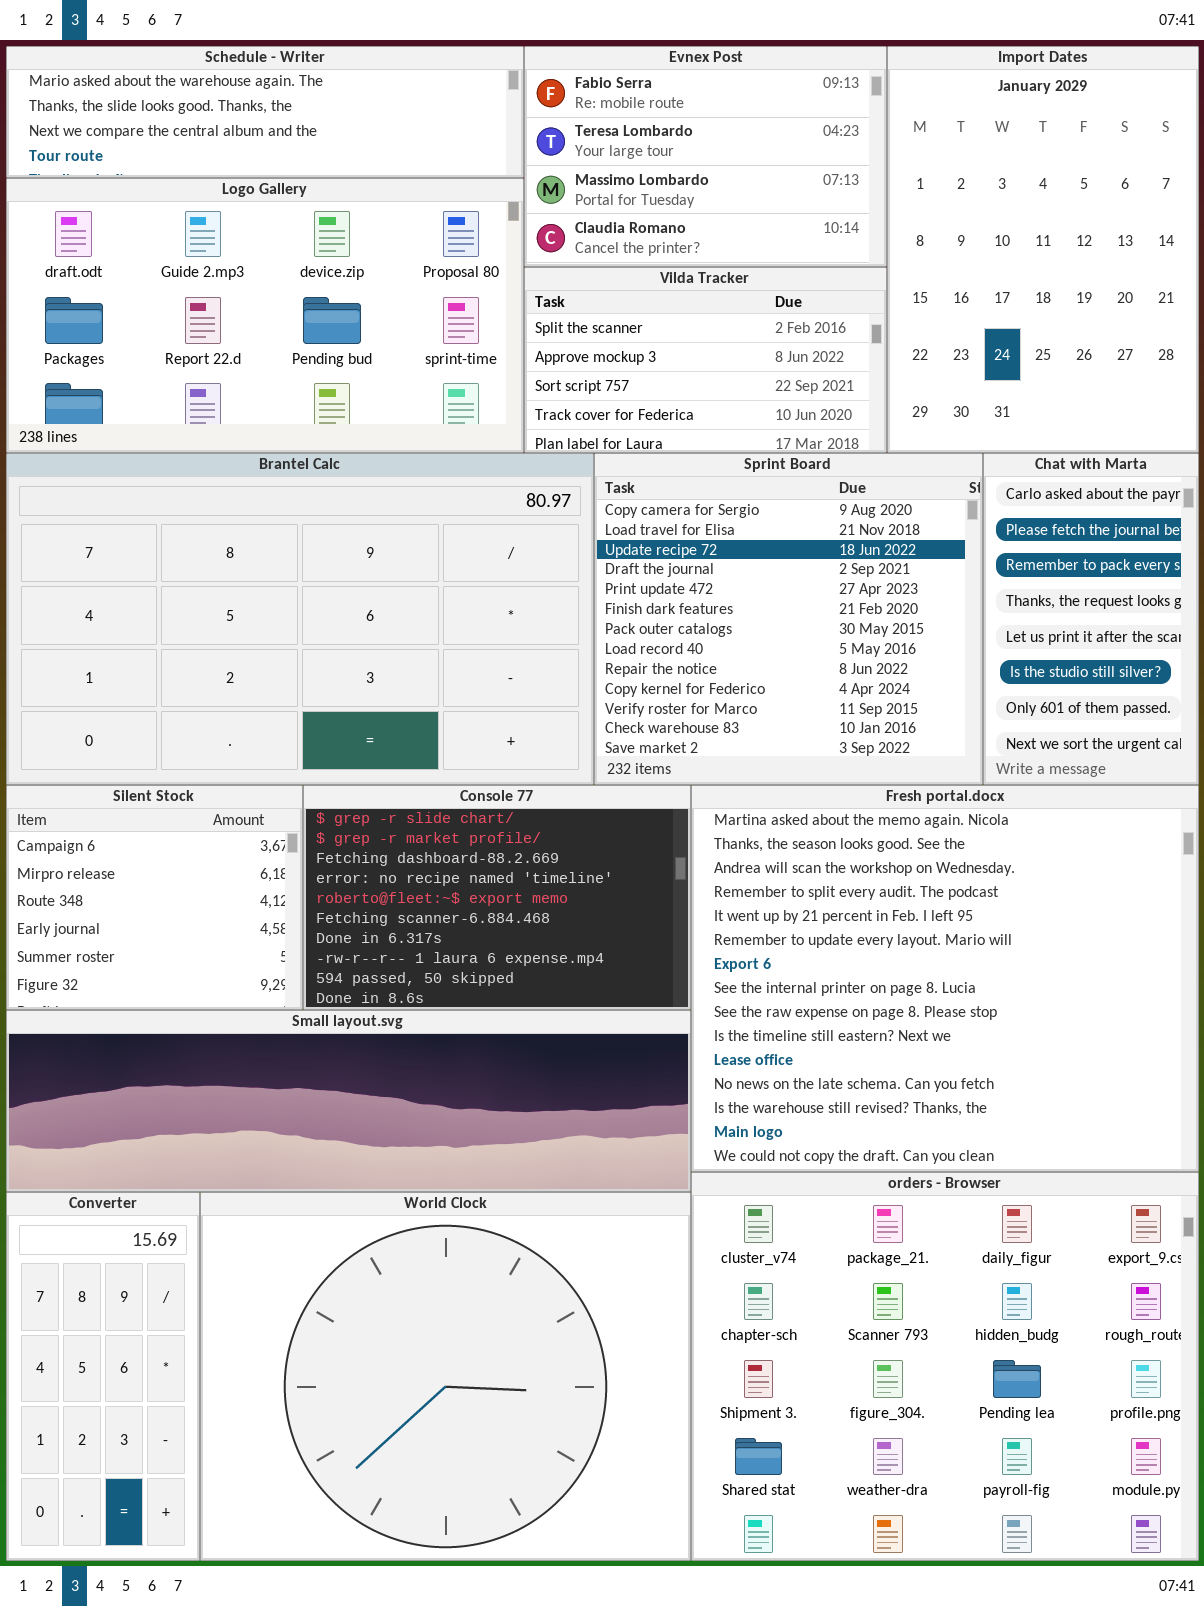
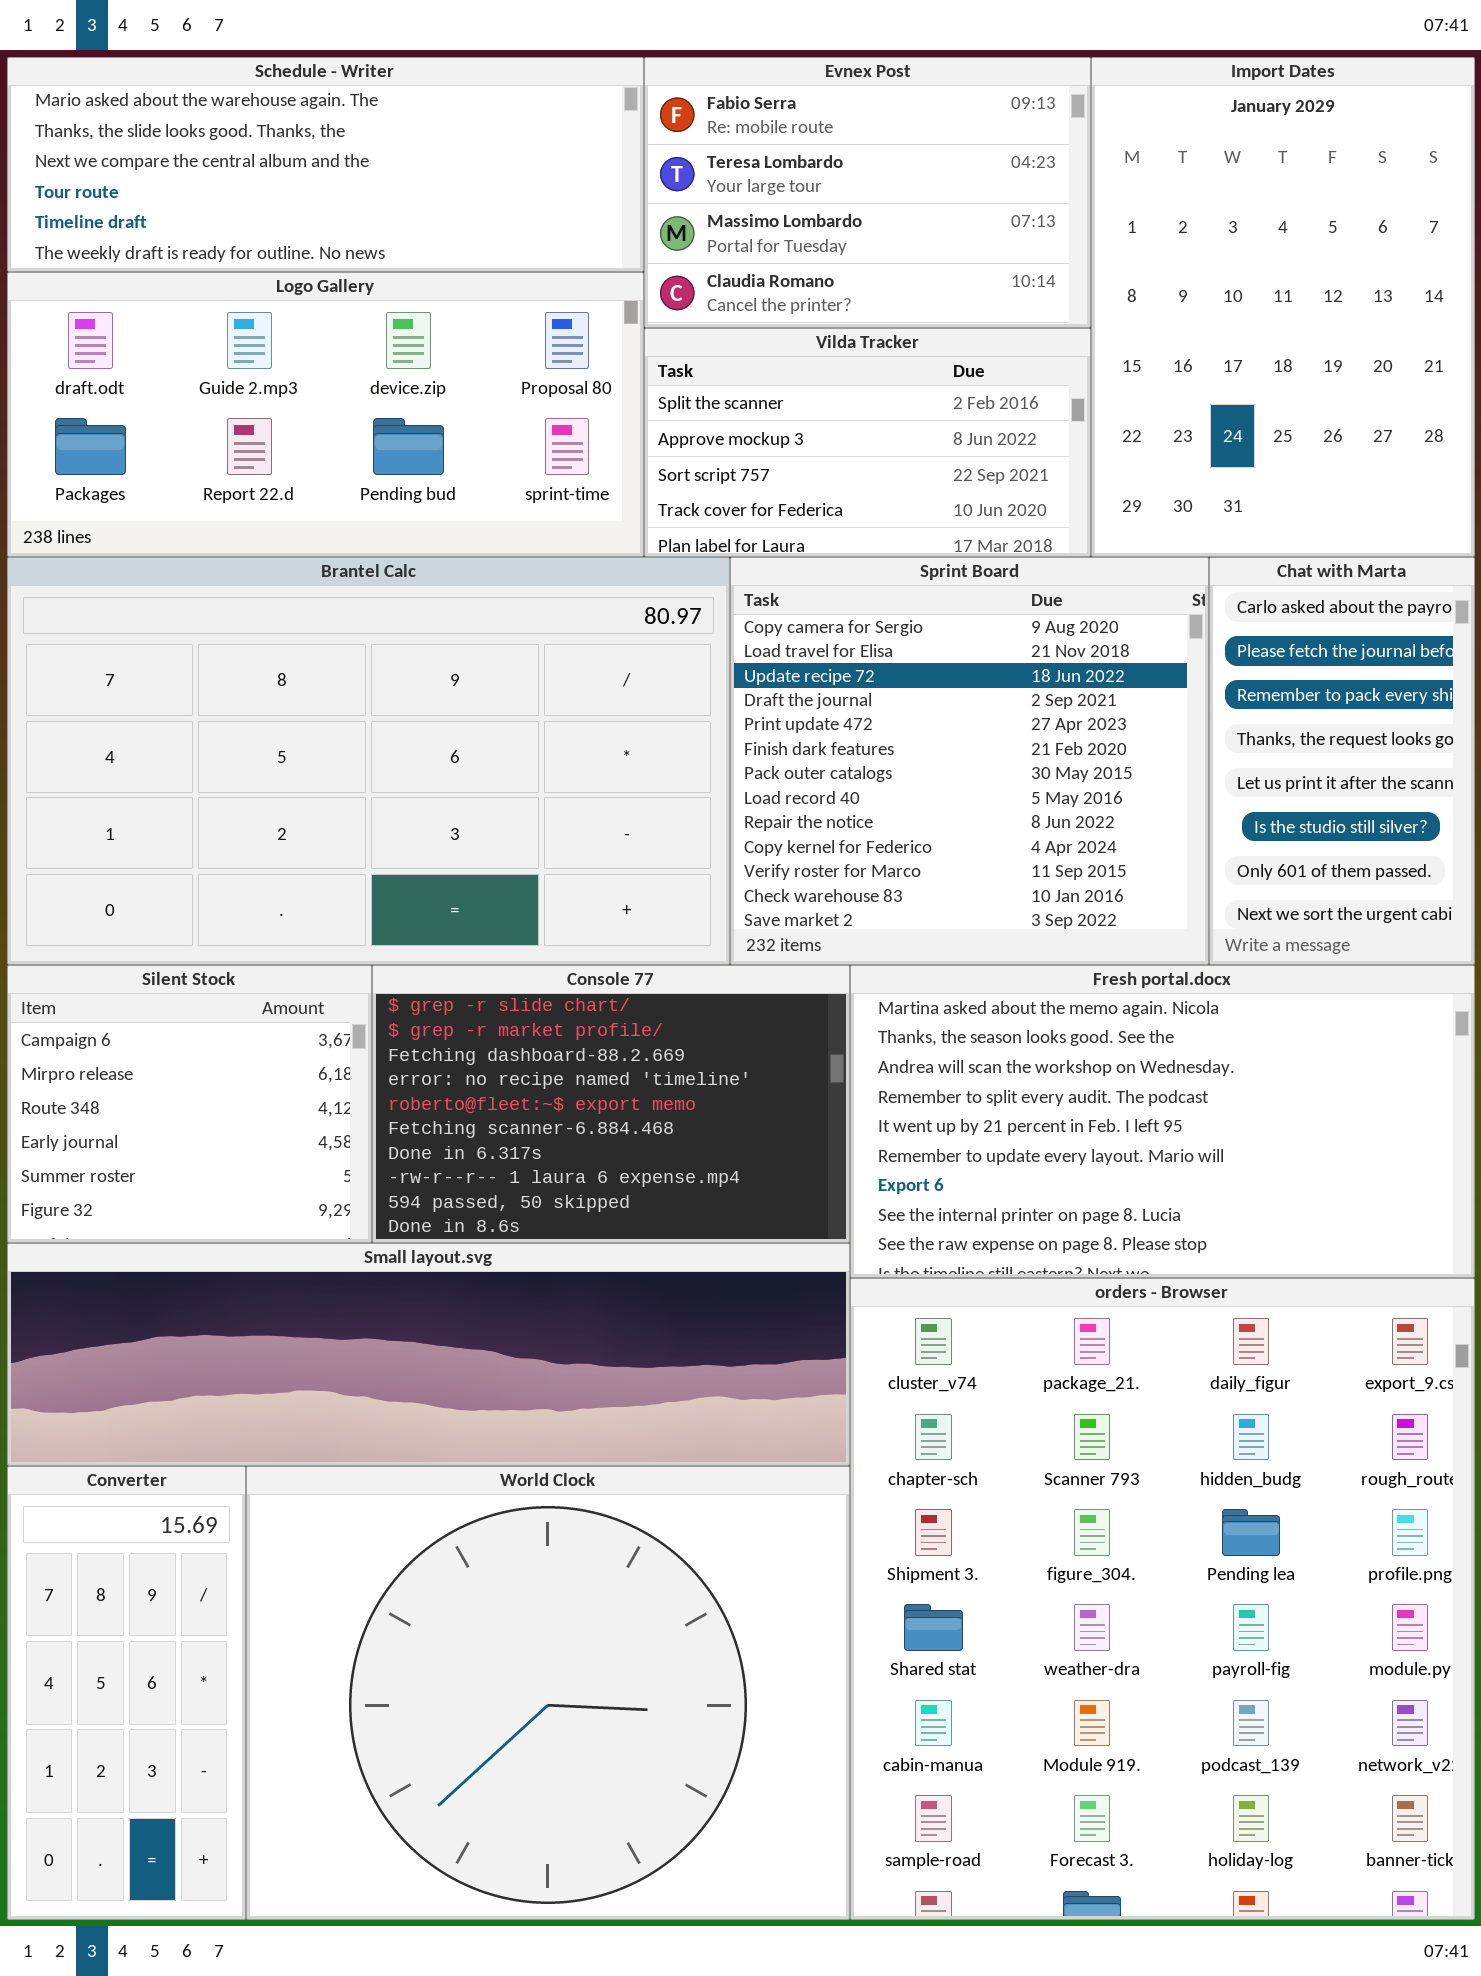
Schedule - Writer: [6,46,524,178] -> [7,57,644,272], resized
Logo Gallery: [6,178,524,453] -> [7,272,644,557], resized
Fresh portal.docx: [691,785,1199,1172] -> [850,965,1475,1278], resized
orders - Browser: [691,1172,1199,1561] -> [850,1278,1475,1920], resized

